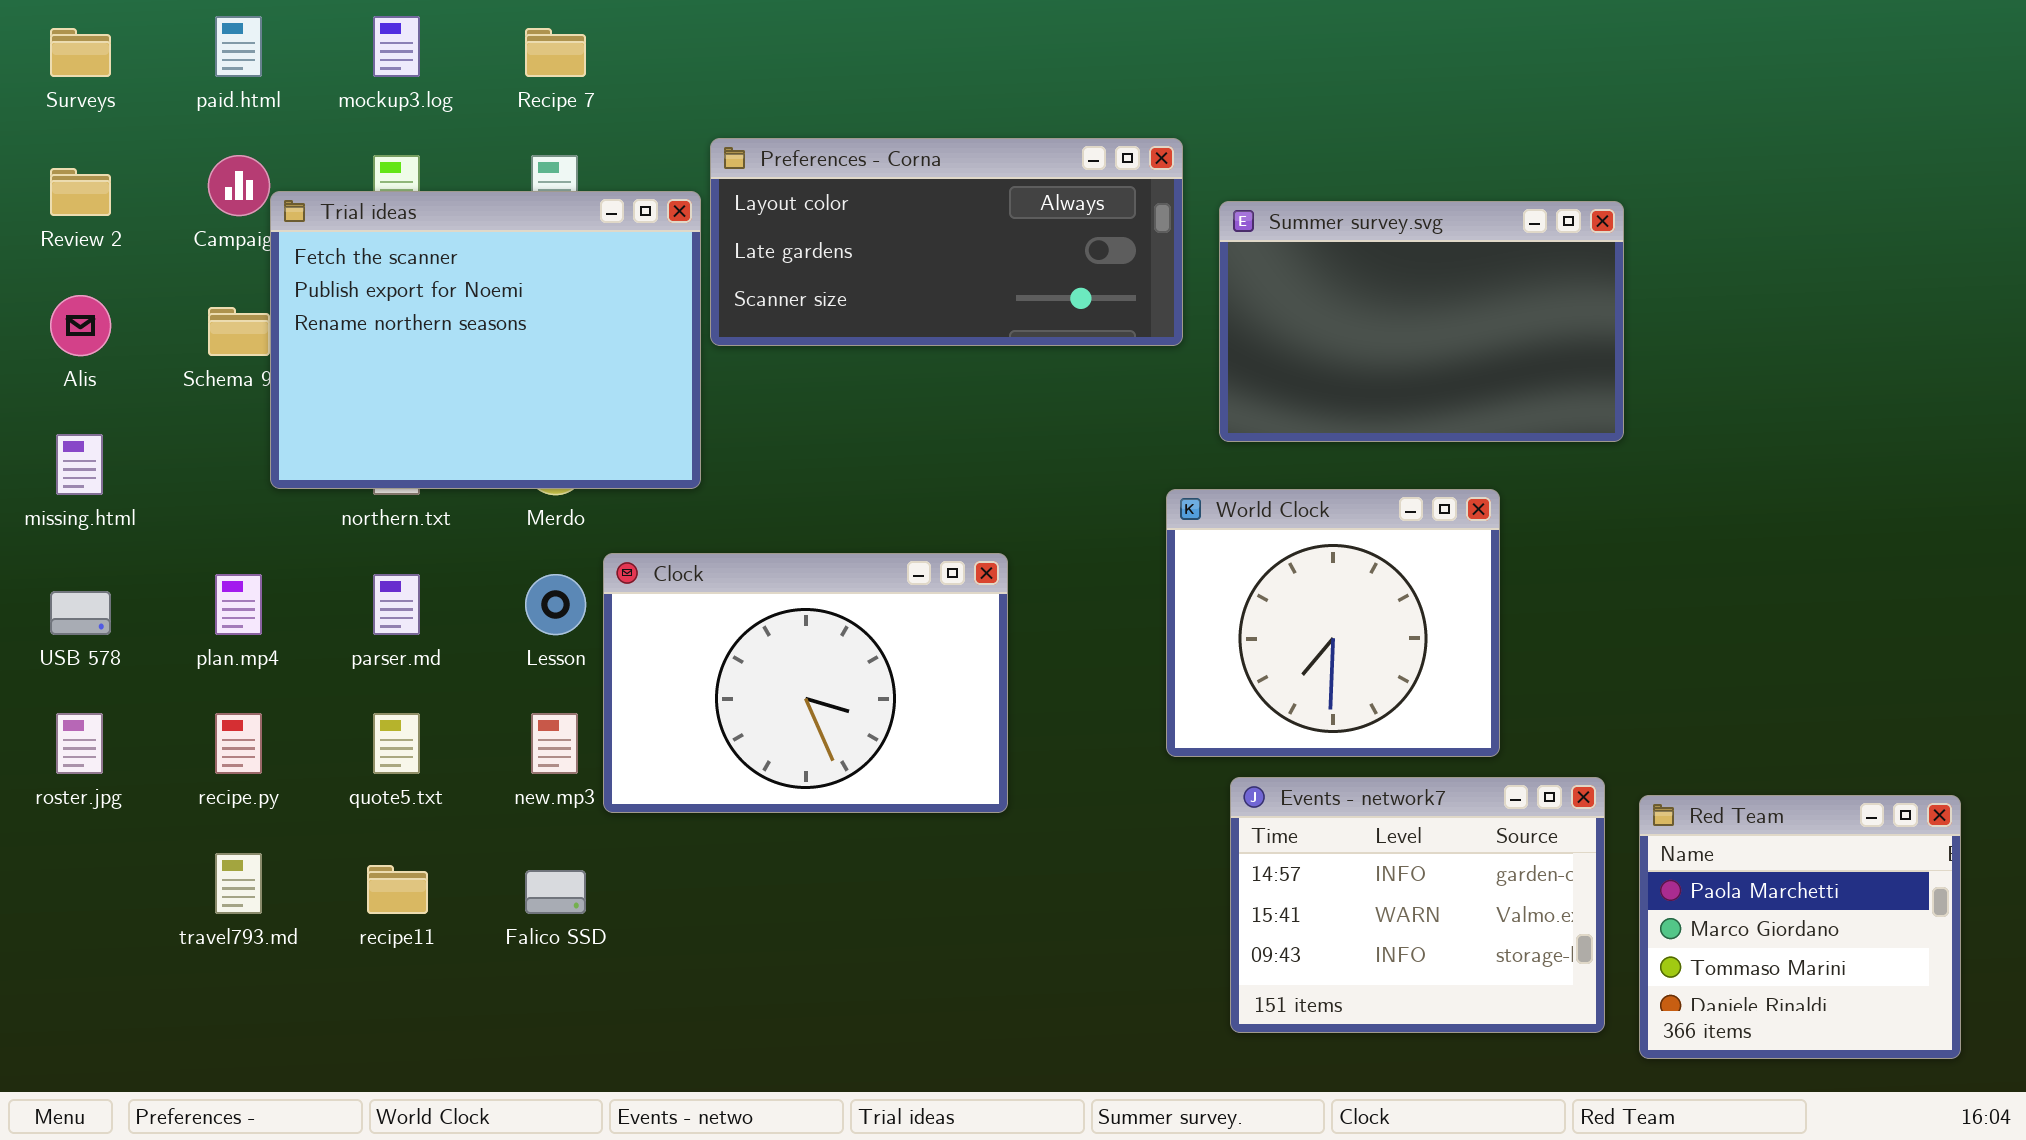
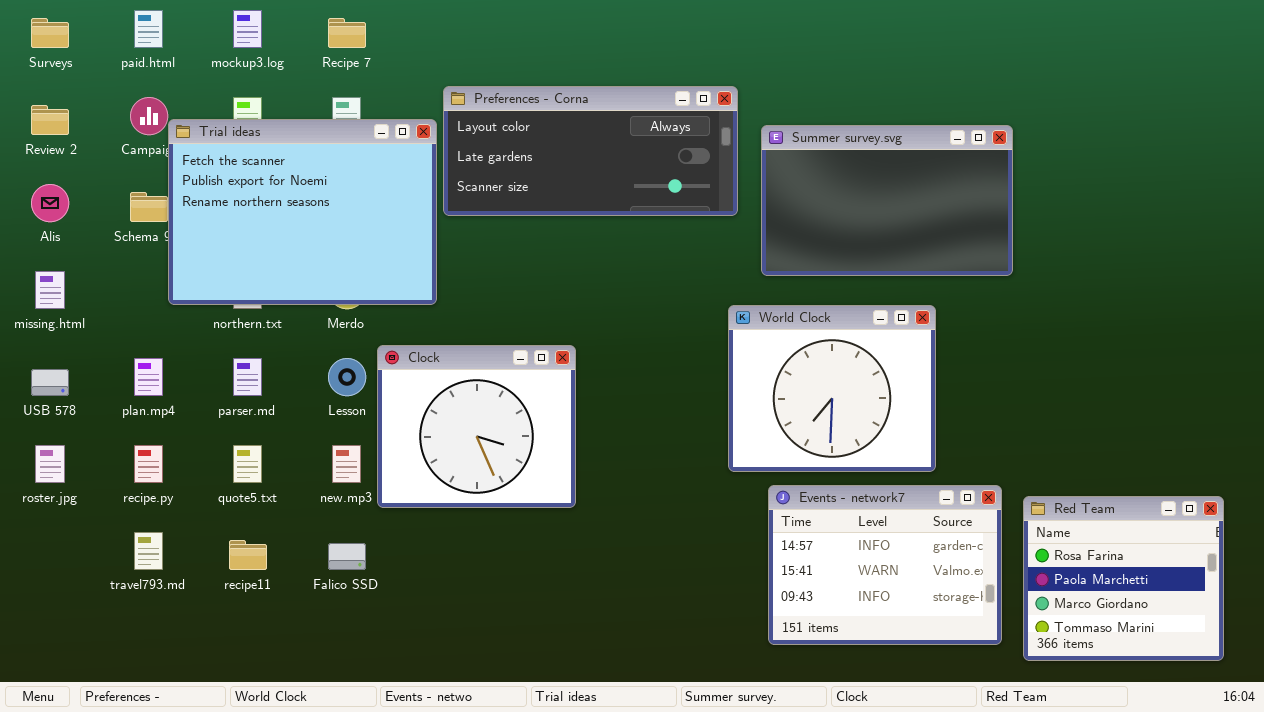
Clock: [603,553,1008,813] -> [377,345,576,508], resized
Red Team: [1639,795,1961,1059] -> [1023,496,1224,661], scrolled up 1 row

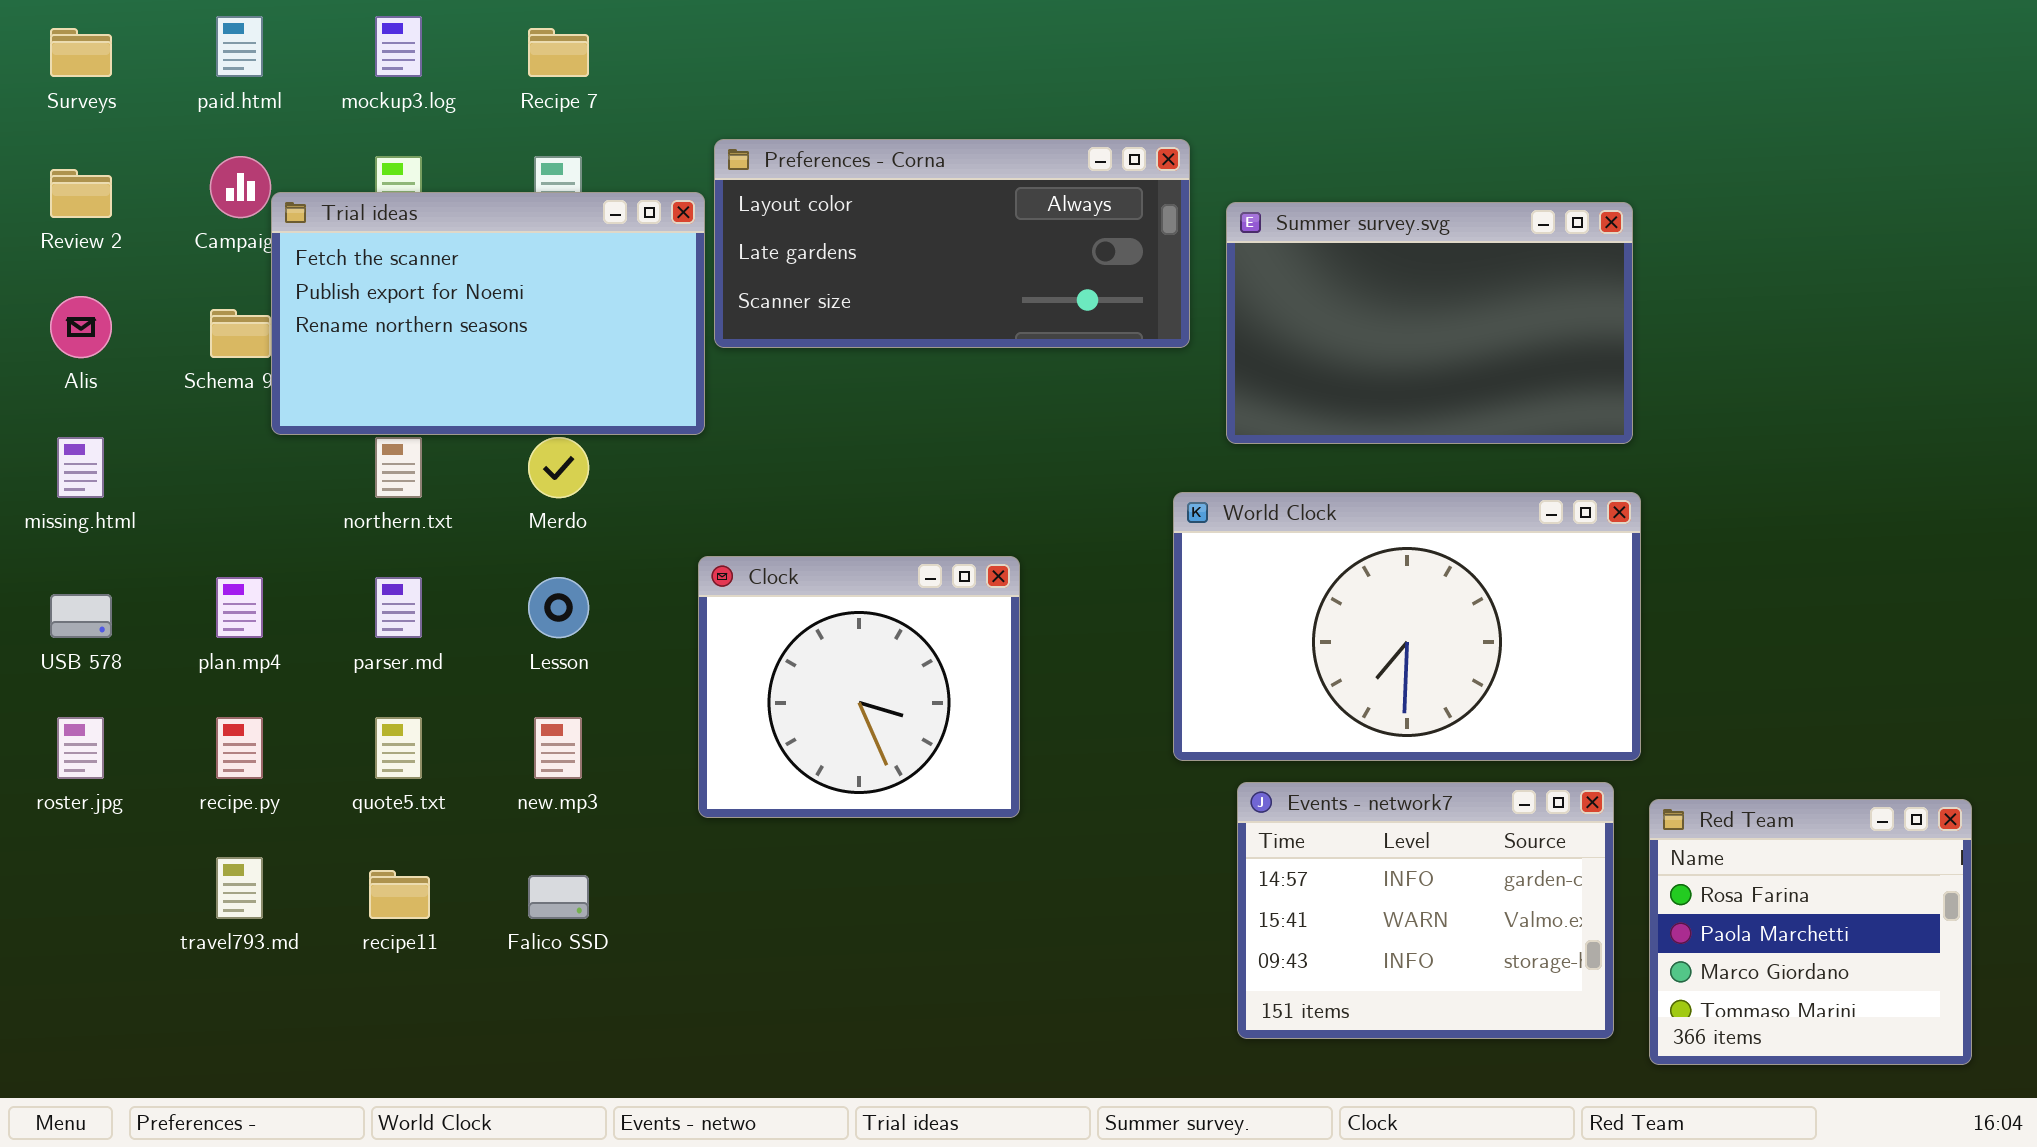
Trial ideas: [168,119,437,305] -> [271,192,705,435], resized
World Clock: [728,305,936,472] -> [1173,492,1641,761], resized
Clock: [377,345,576,508] -> [698,556,1020,818], moved

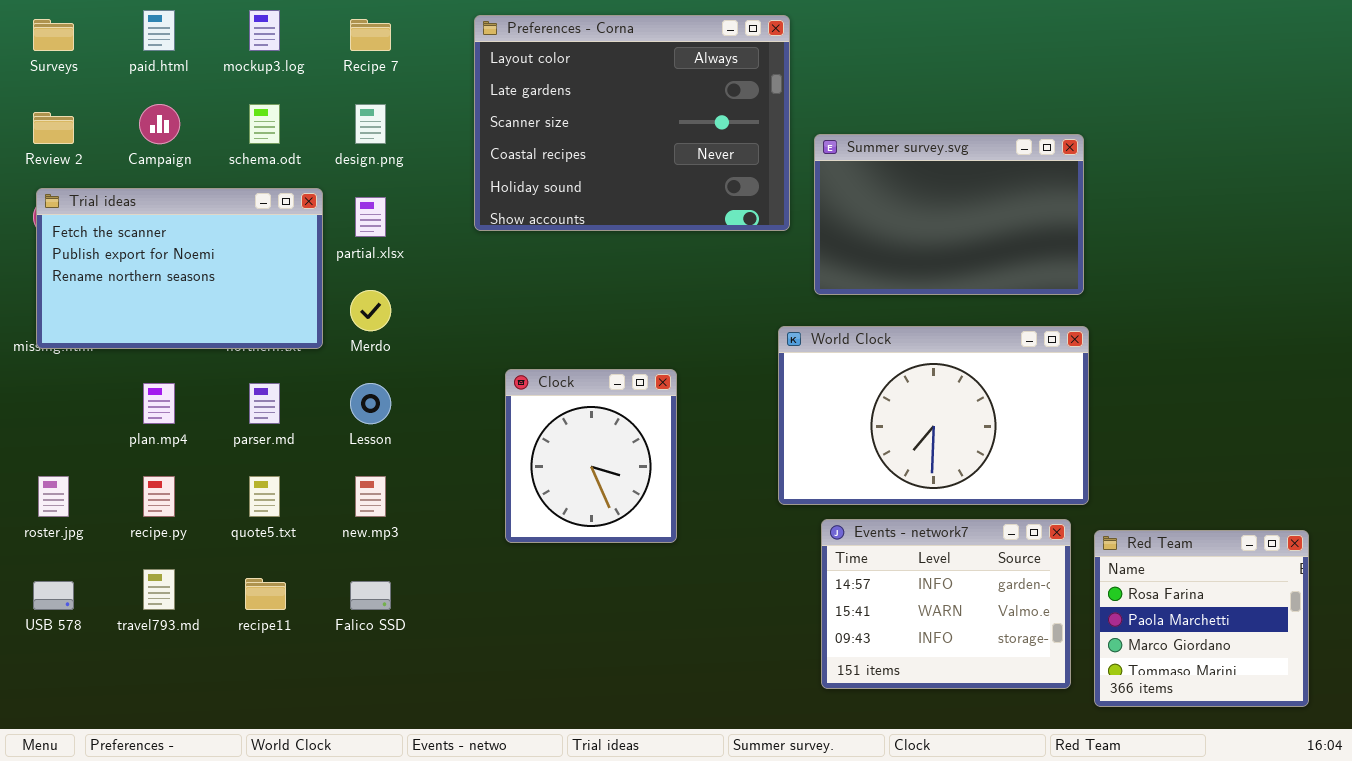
Preferences - Corna: [714,139,1190,348] -> [474,15,790,231], resized
Trial ideas: [271,192,705,435] -> [36,188,323,349], moved
Clock: [698,556,1020,818] -> [505,369,677,543], resized
USB 578: [50,594,112,638] -> [33,581,74,610], moved

